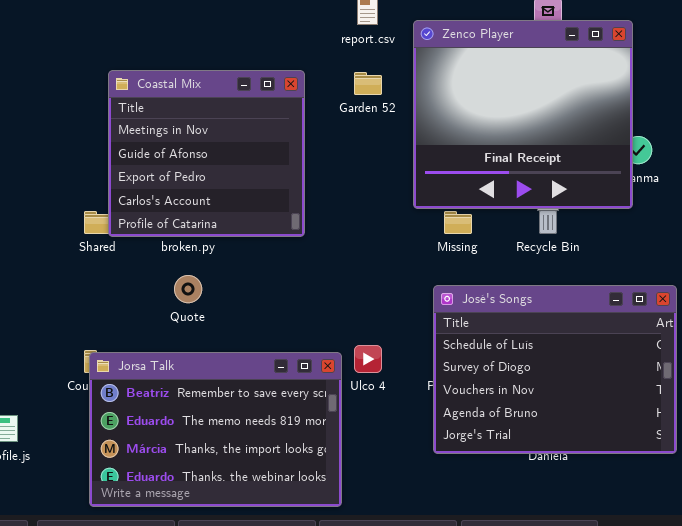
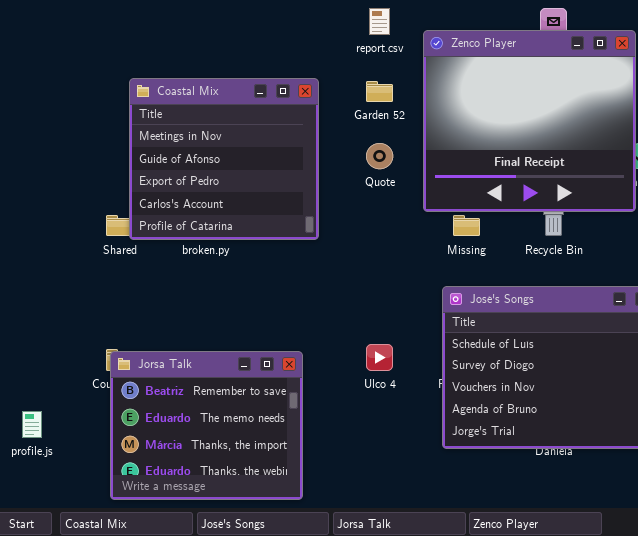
Quote: [174,275,202,303] -> [366,143,393,169], moved
Jorsa Talk: [89,352,342,507] -> [110,351,303,500], resized

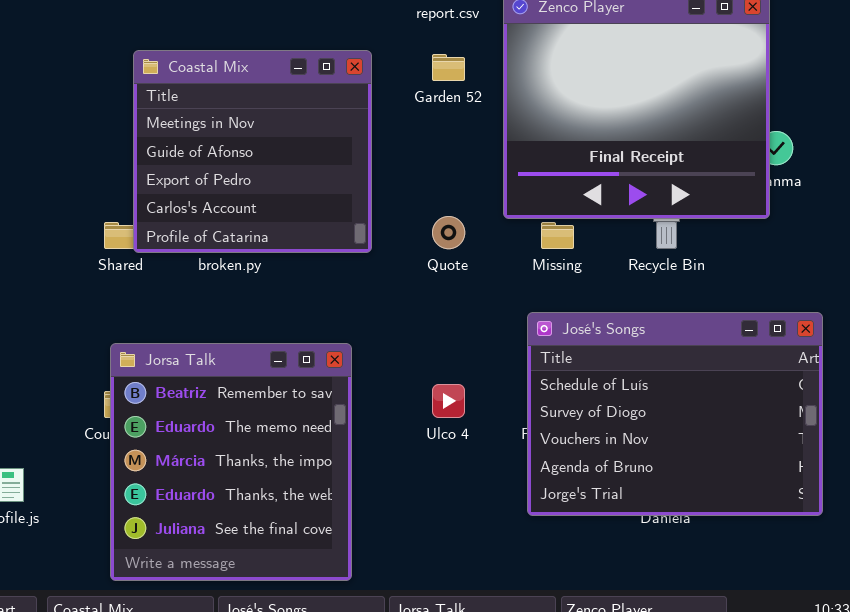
Quote: [366,143,393,169] -> [432,216,465,249], moved
Jorsa Talk: [110,351,303,500] -> [110,343,352,581], resized

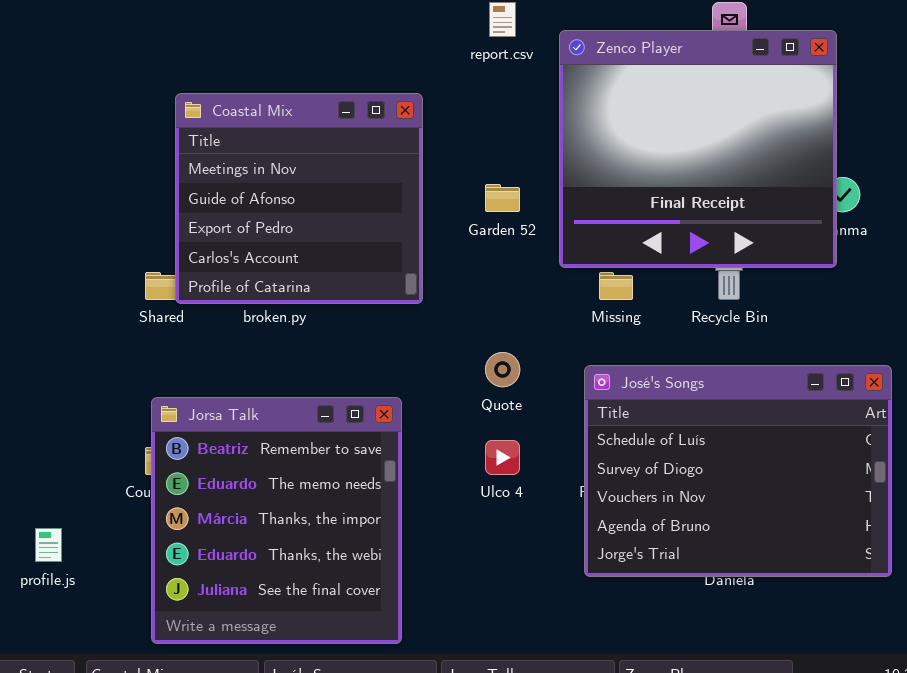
Garden 52: [432,54,465,81] -> [485,184,520,212], moved
Quote: [432,216,465,249] -> [485,352,520,387], moved

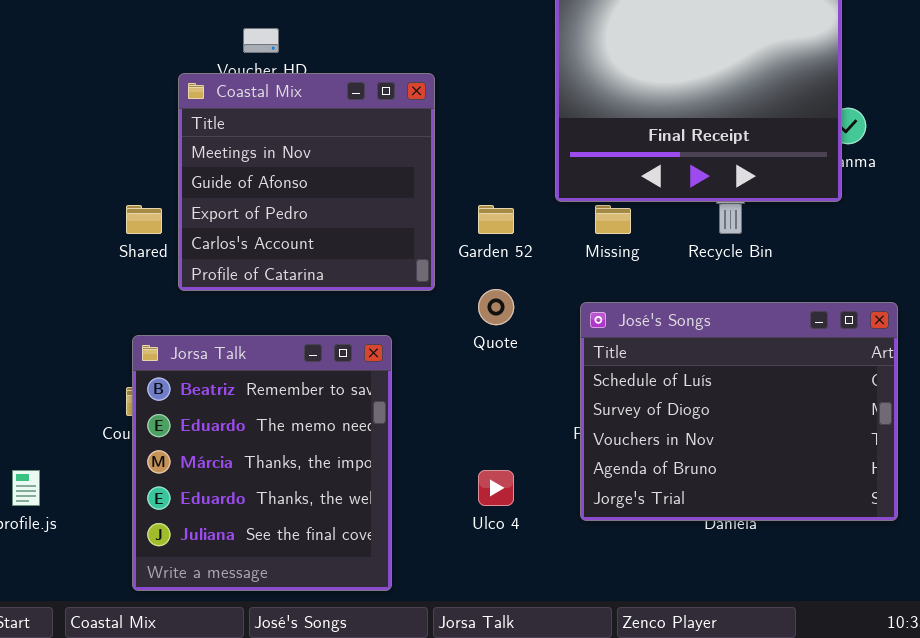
Coastal Mix: [175,93,423,304] -> [178,73,435,291], moved
Garden 52: [485,184,520,212] -> [478,205,514,234], moved
Ulco 4: [485,440,520,475] -> [478,470,514,506], moved

